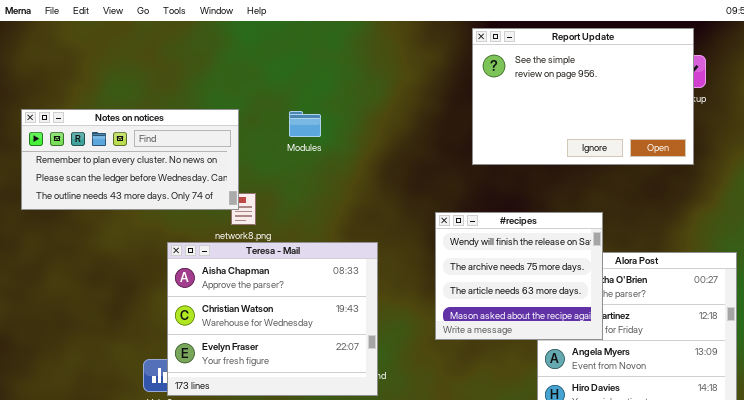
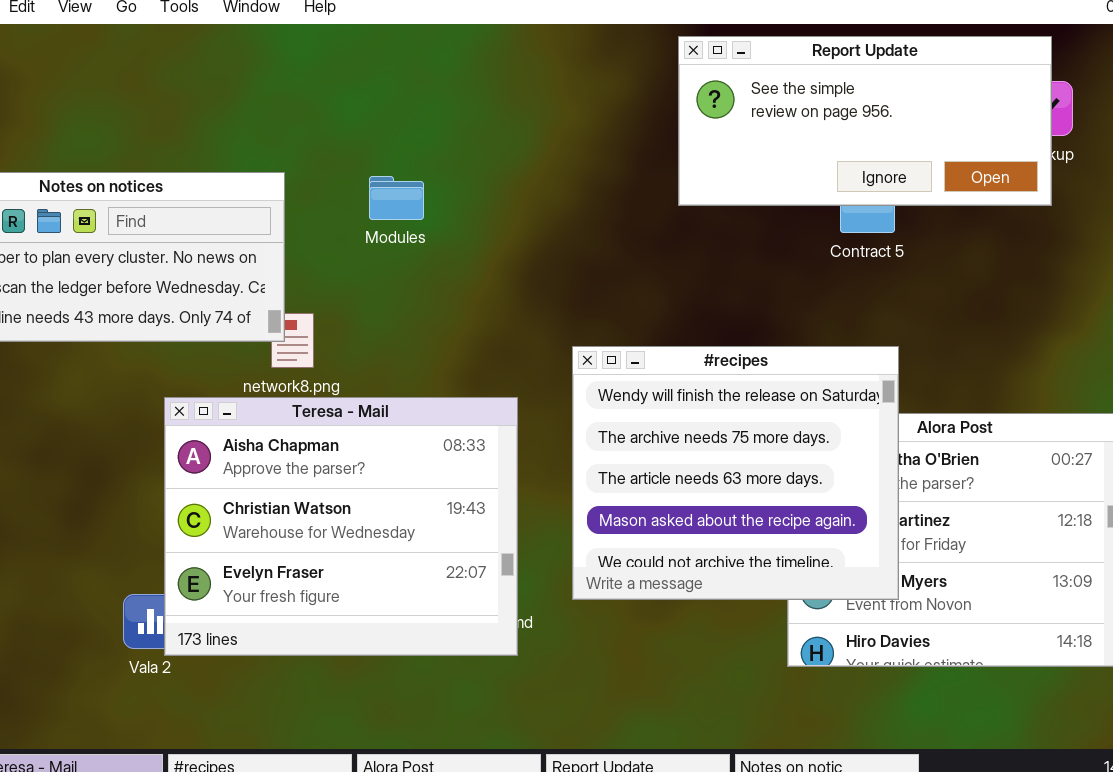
Report Update: [472,28,694,165] -> [678,36,1052,206], resized
#recipes: [435,212,603,340] -> [572,346,899,600], resized

